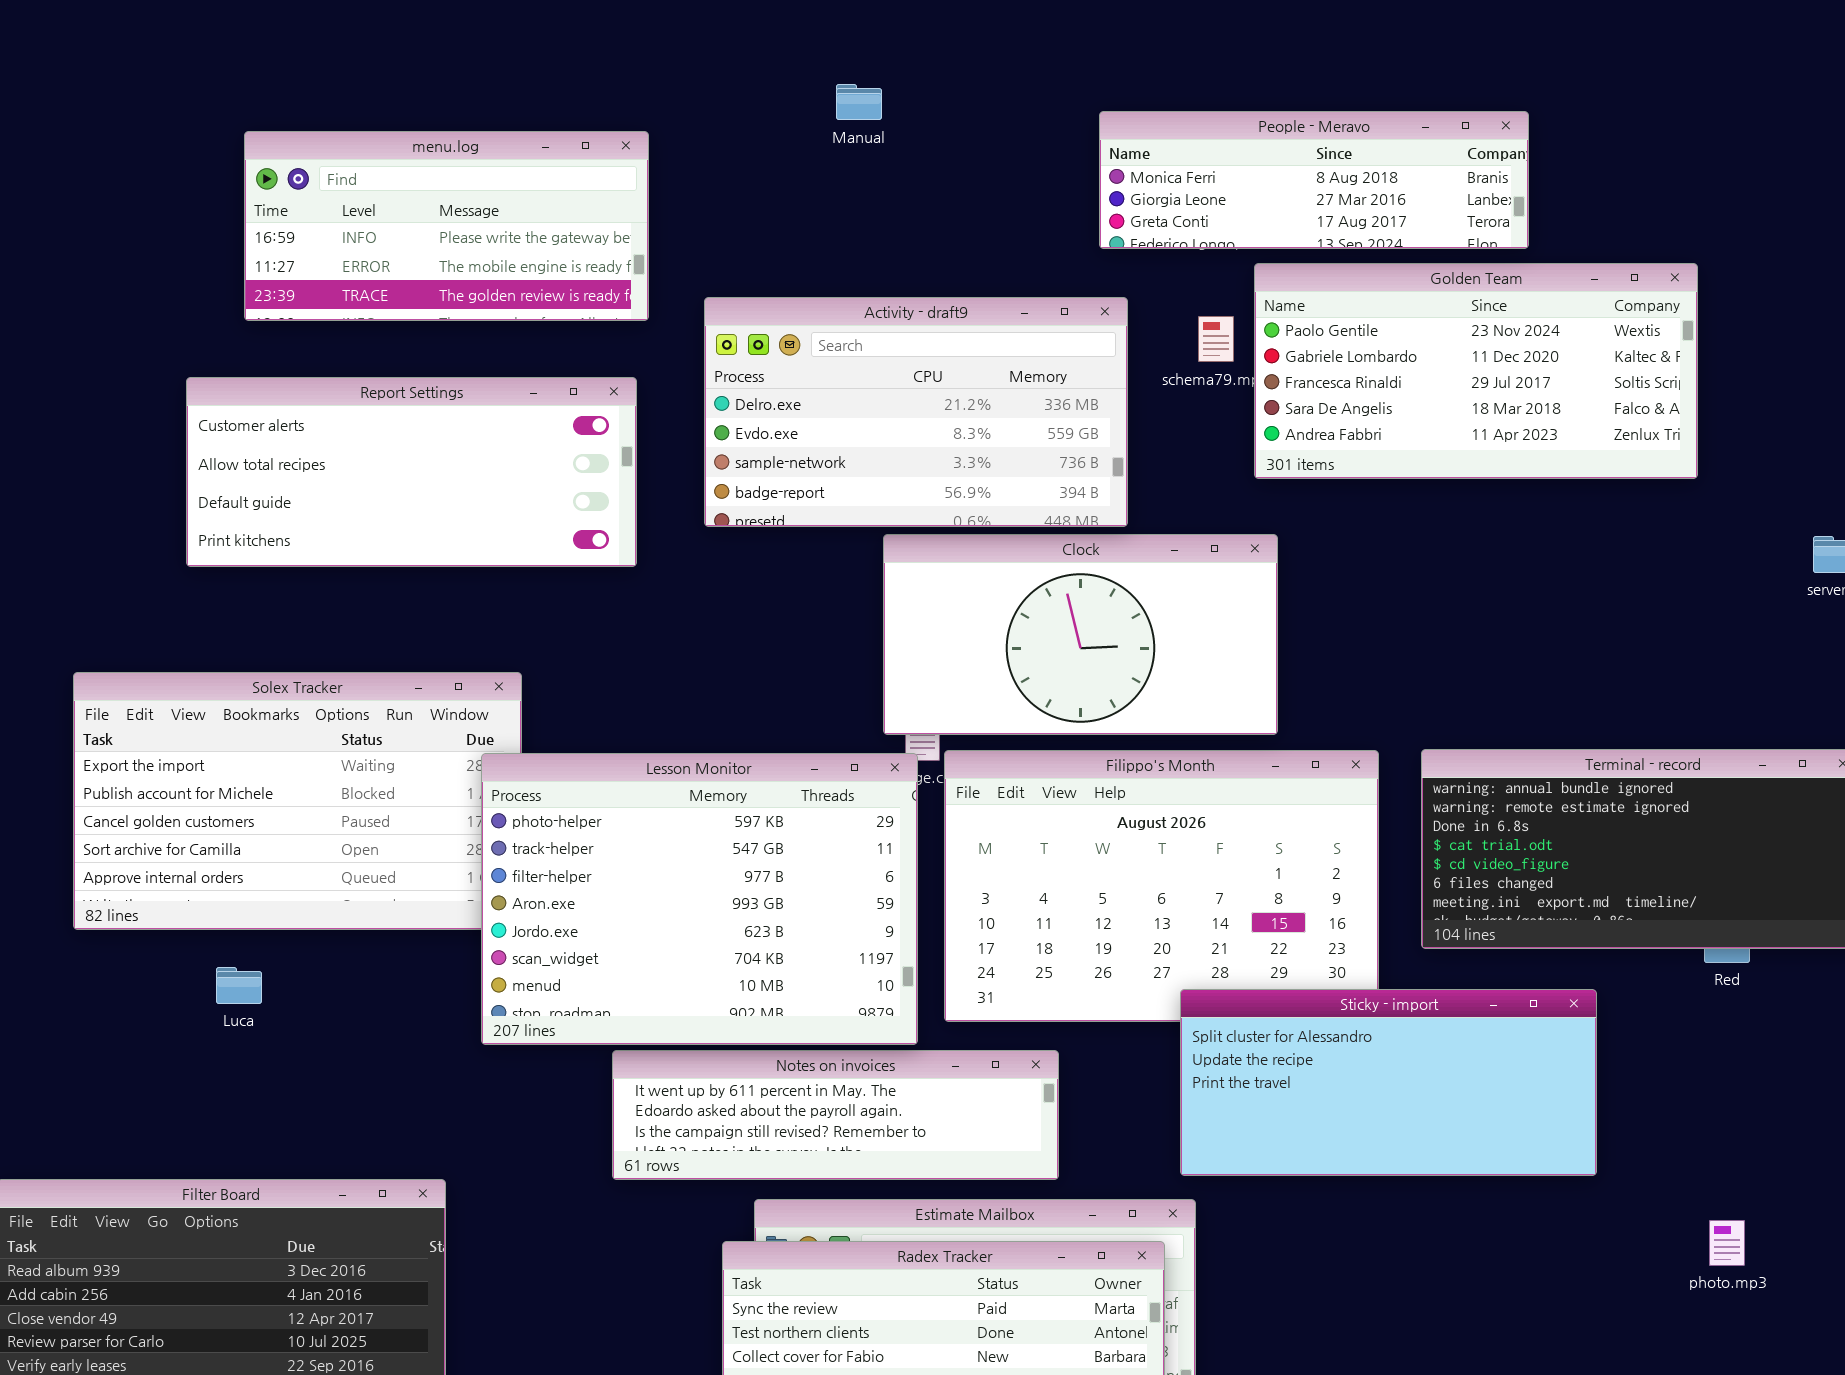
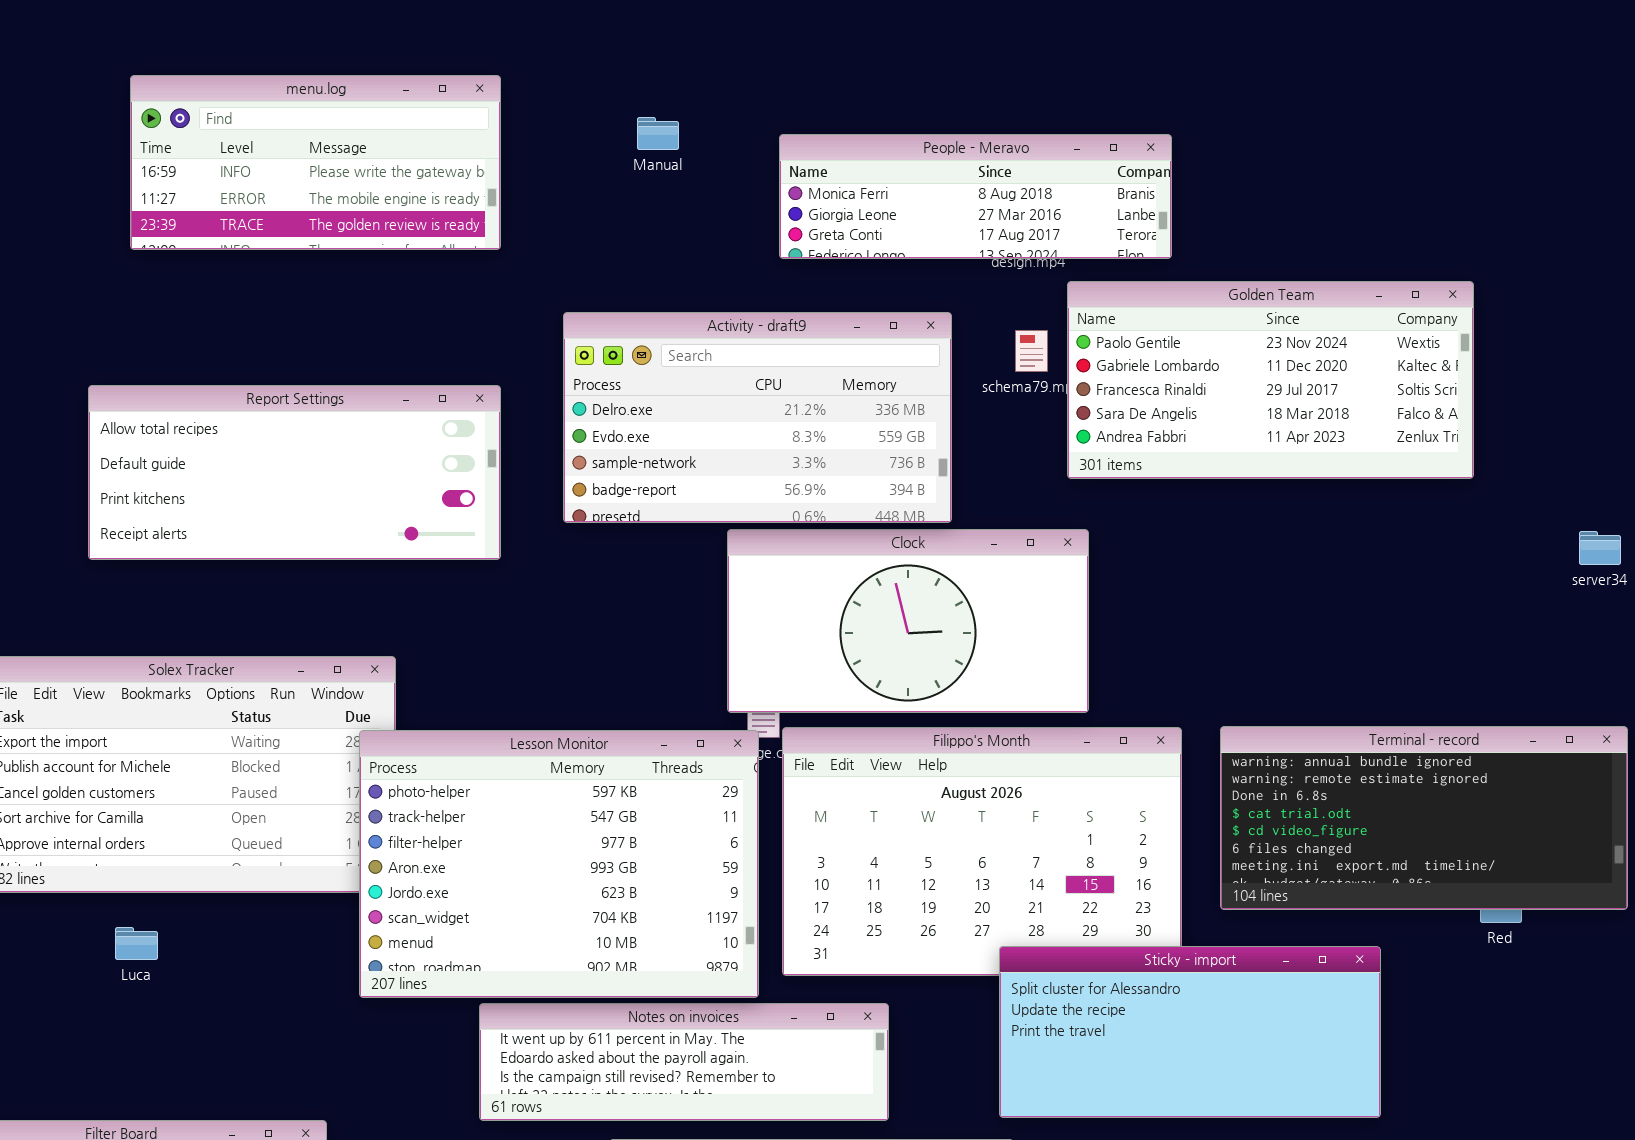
Manual: [836,84,882,120] -> [637,117,679,150], moved
People - Meravo: [1099,111,1529,249] -> [779,134,1172,259], moved
menu.log: [244,131,649,321] -> [130,75,501,250], moved
Report Settings: [186,377,637,567] -> [88,385,501,560], scrolled down 1 row

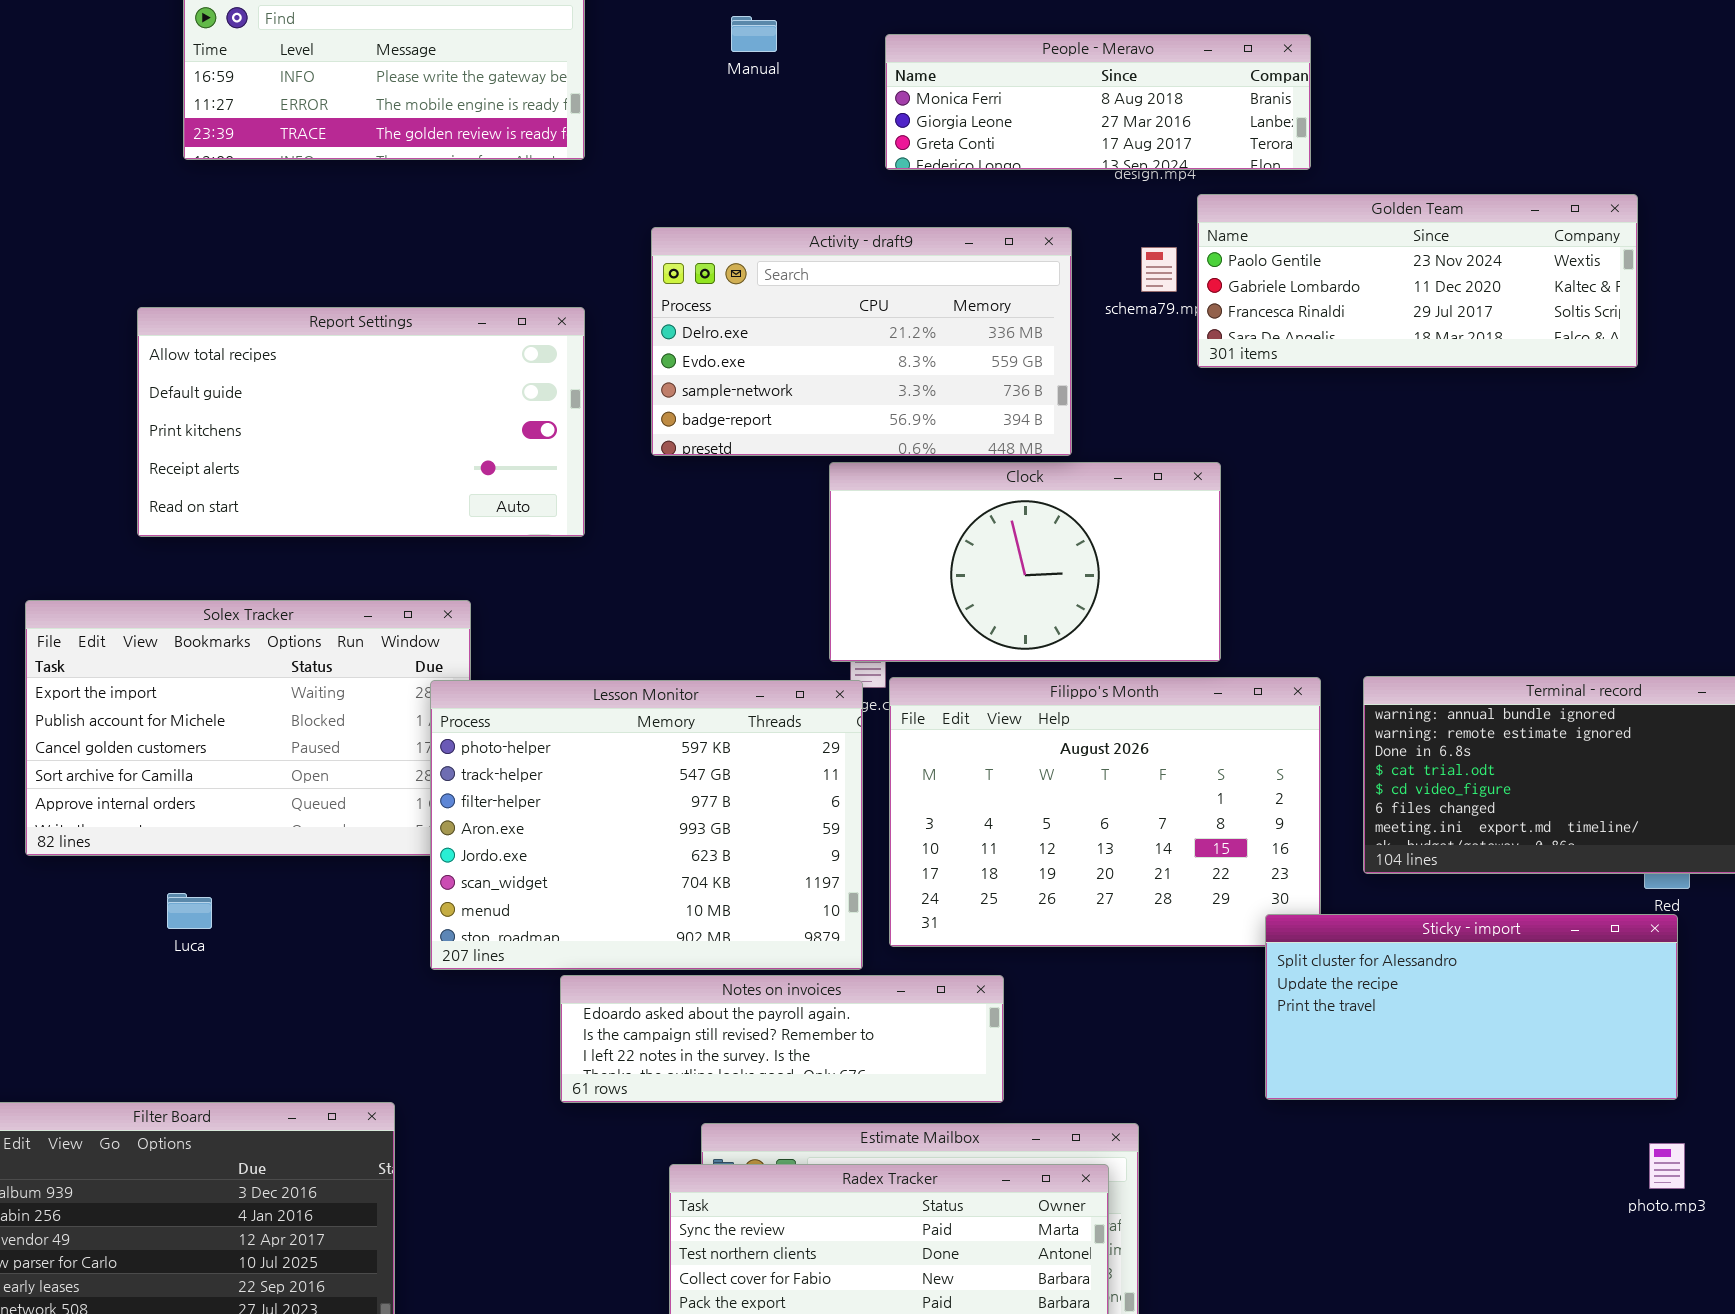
Golden Team: [1067,281,1474,479] -> [1197,194,1638,368], resized
Report Settings: [88,385,501,560] -> [137,307,585,537], resized
Sticky - import: [999,946,1381,1118] -> [1265,914,1678,1100], moved
Notes on invoices: [479,1003,889,1121] -> [560,975,1004,1103], scrolled down 1 row

